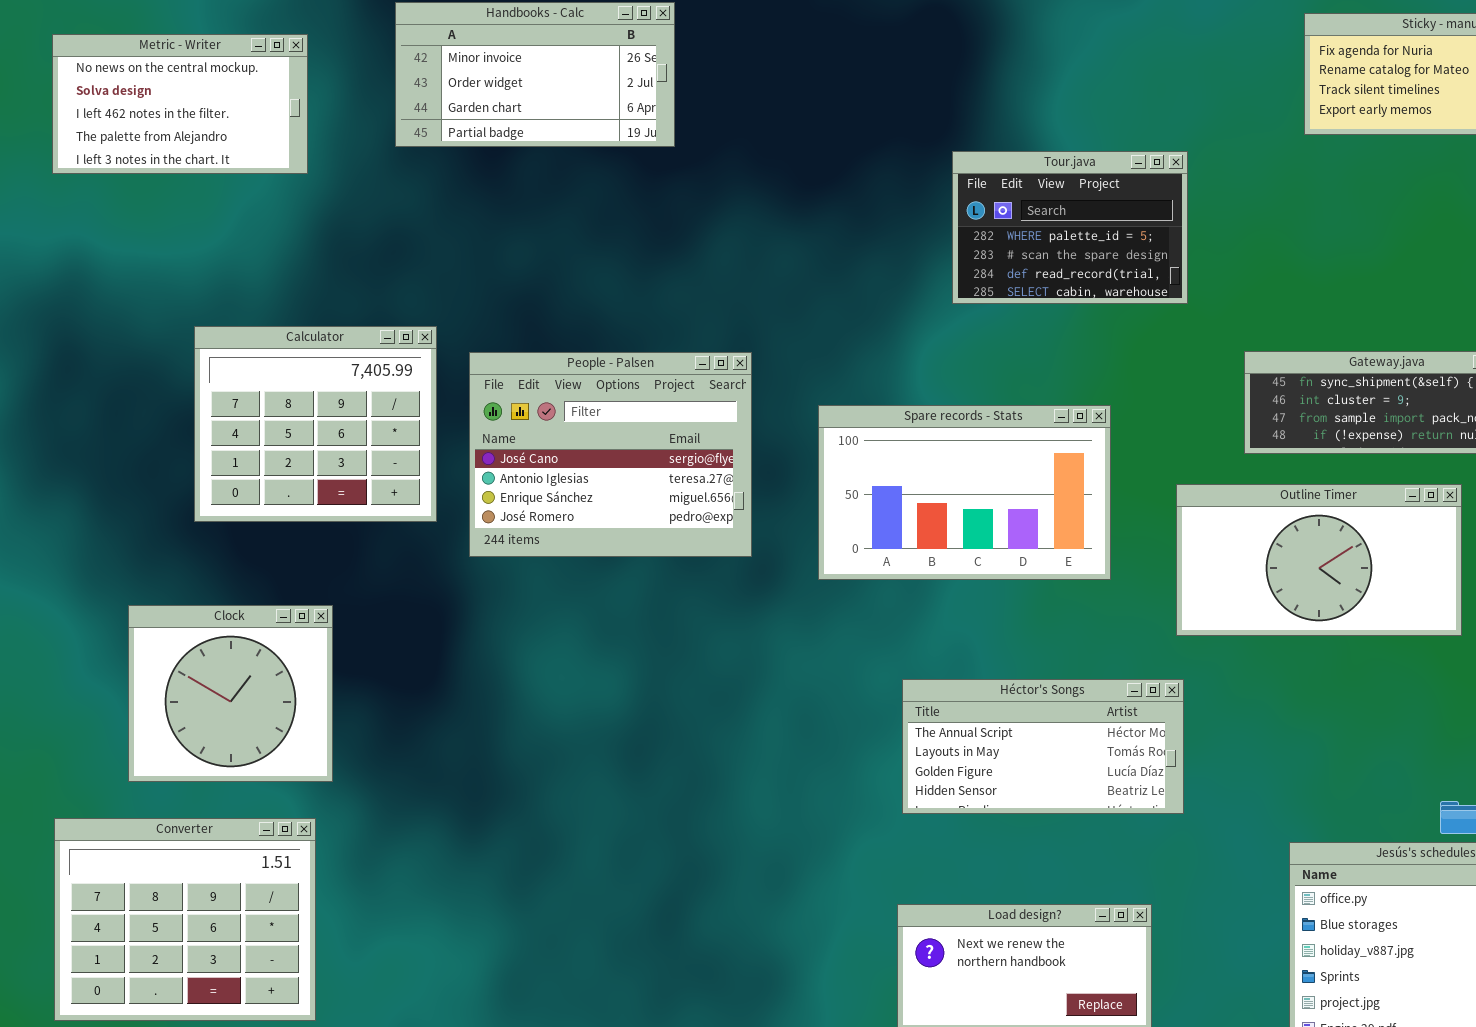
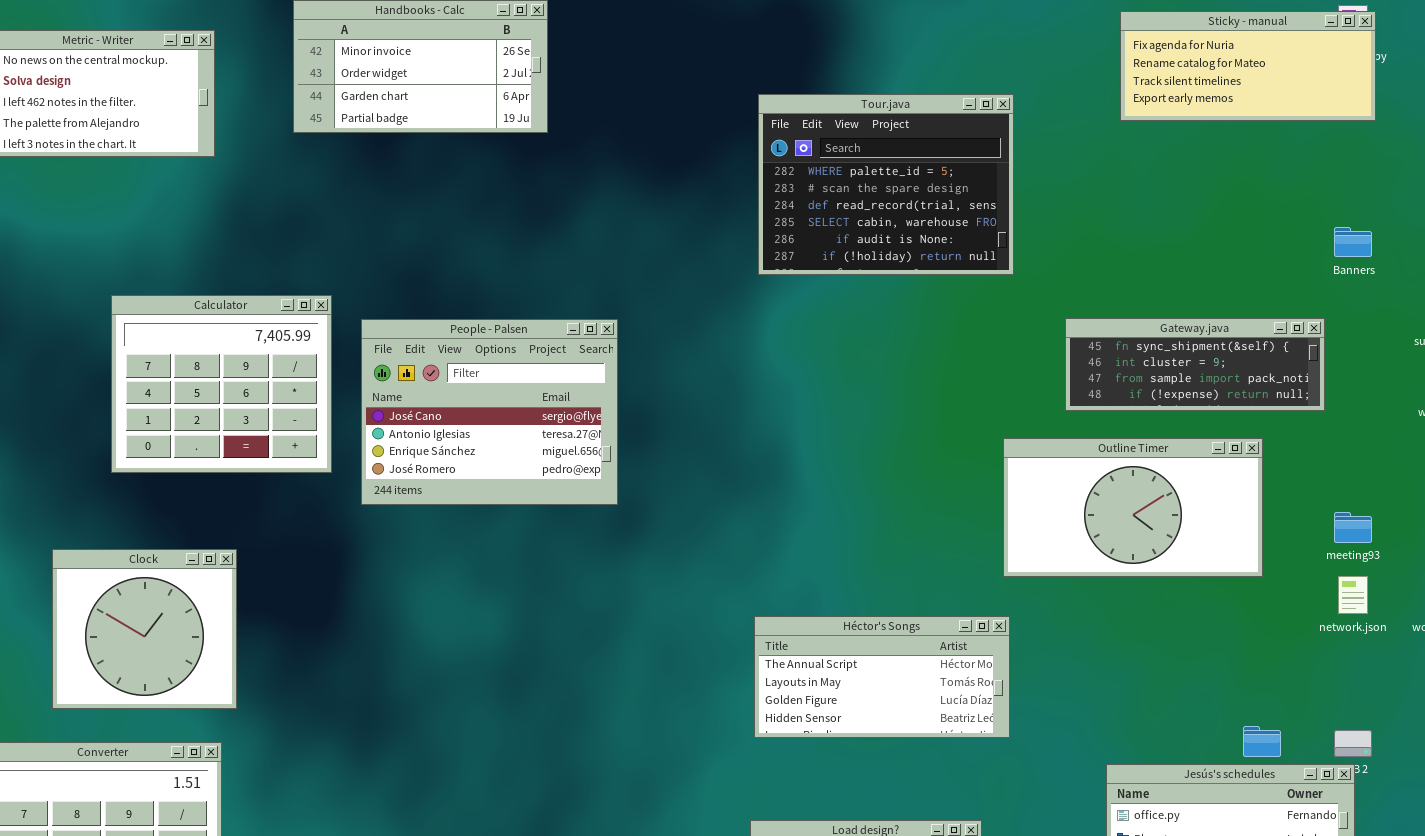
Tour.java: [952,151,1188,304] -> [758,94,1014,275], resized
Spare records - Stats: [818,405,1111,580] -> none, closed

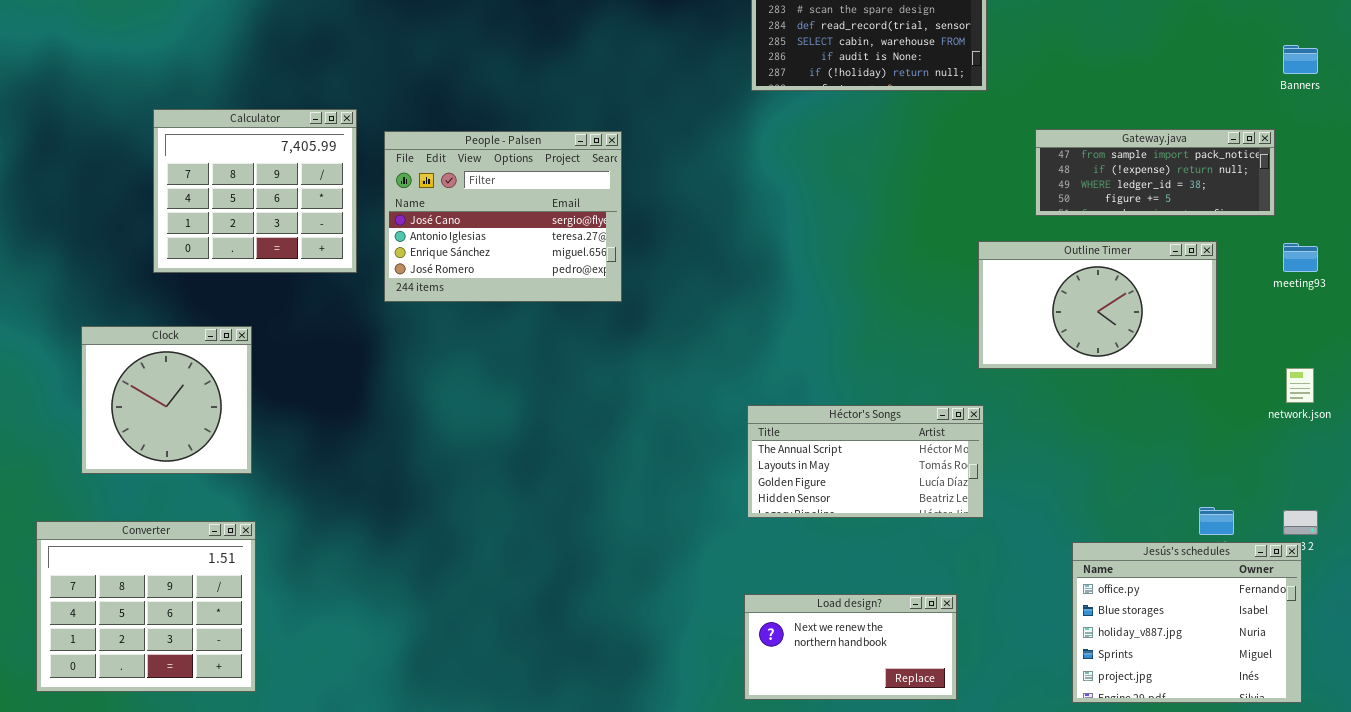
Gateway.java: [1065,318,1325,411] -> [1035,129,1275,216], scrolled down 2 rows
meeting93: [1334,512,1372,543] -> [1283,243,1318,272], moved
Clock: [52,549,237,709] -> [81,326,252,474], moved

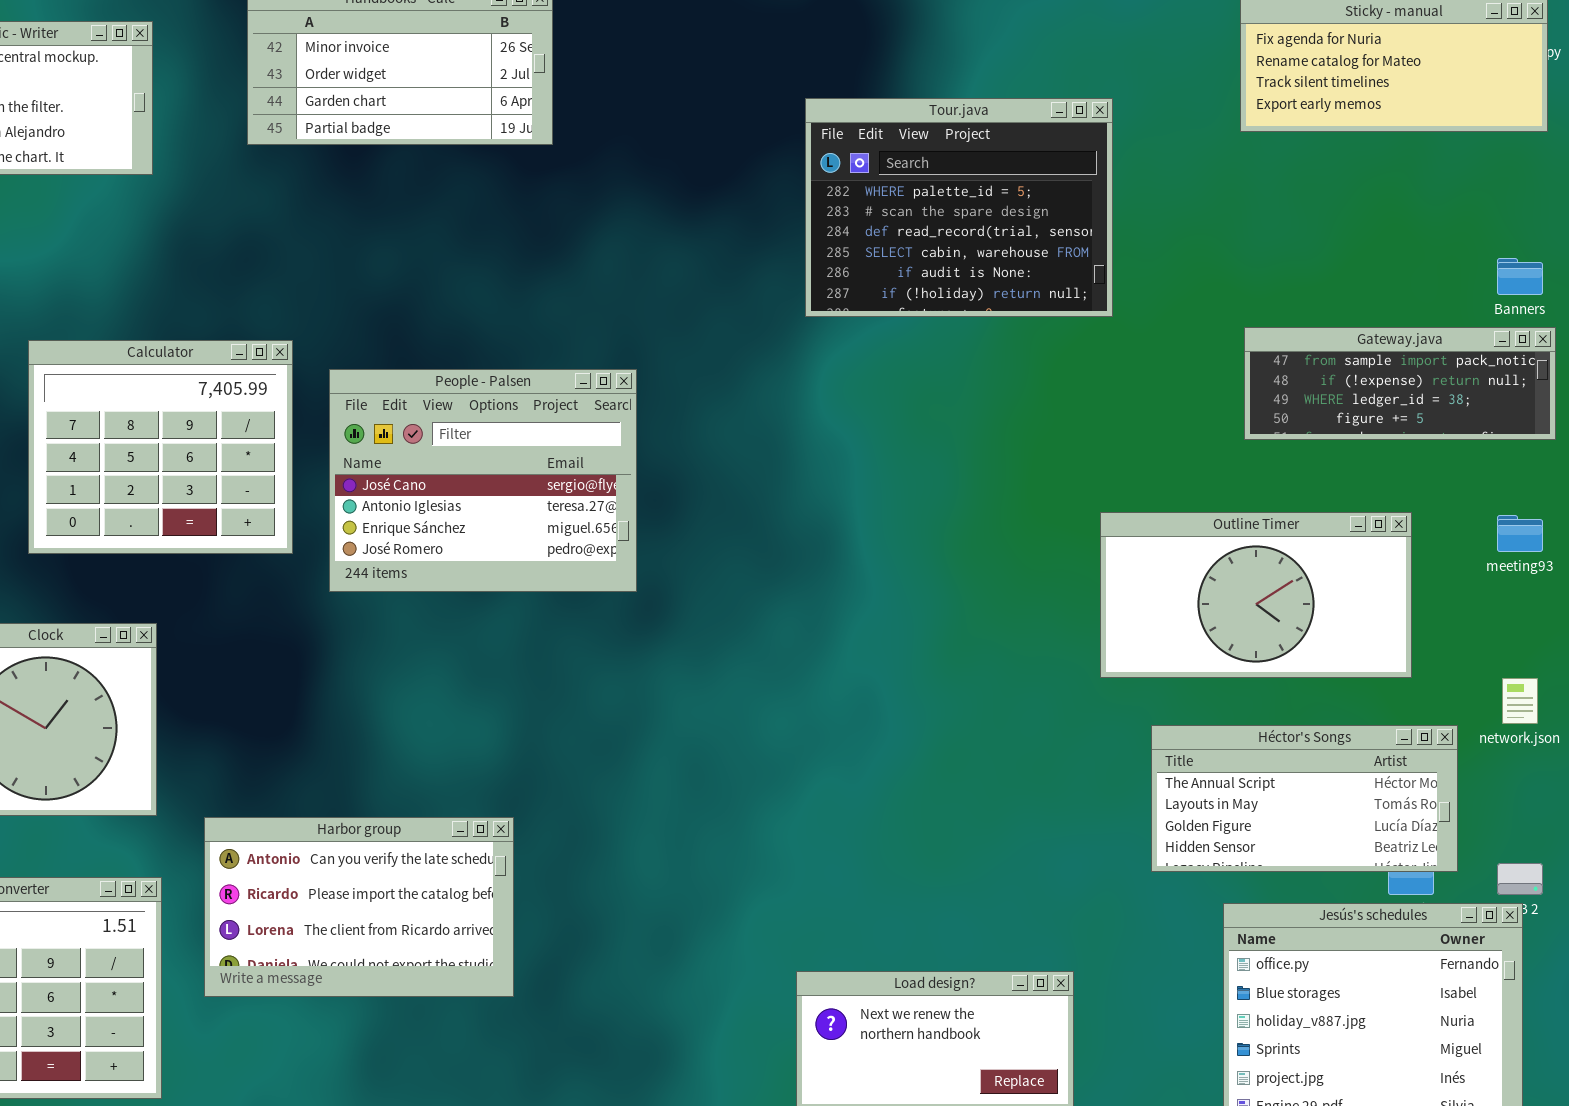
Gateway.java: [1035,129,1275,216] -> [1244,327,1556,440], moved
Héctor's Songs: [747,405,984,518] -> [1151,725,1458,872], moved
Harbor group: none -> [204,817,514,997], opened

